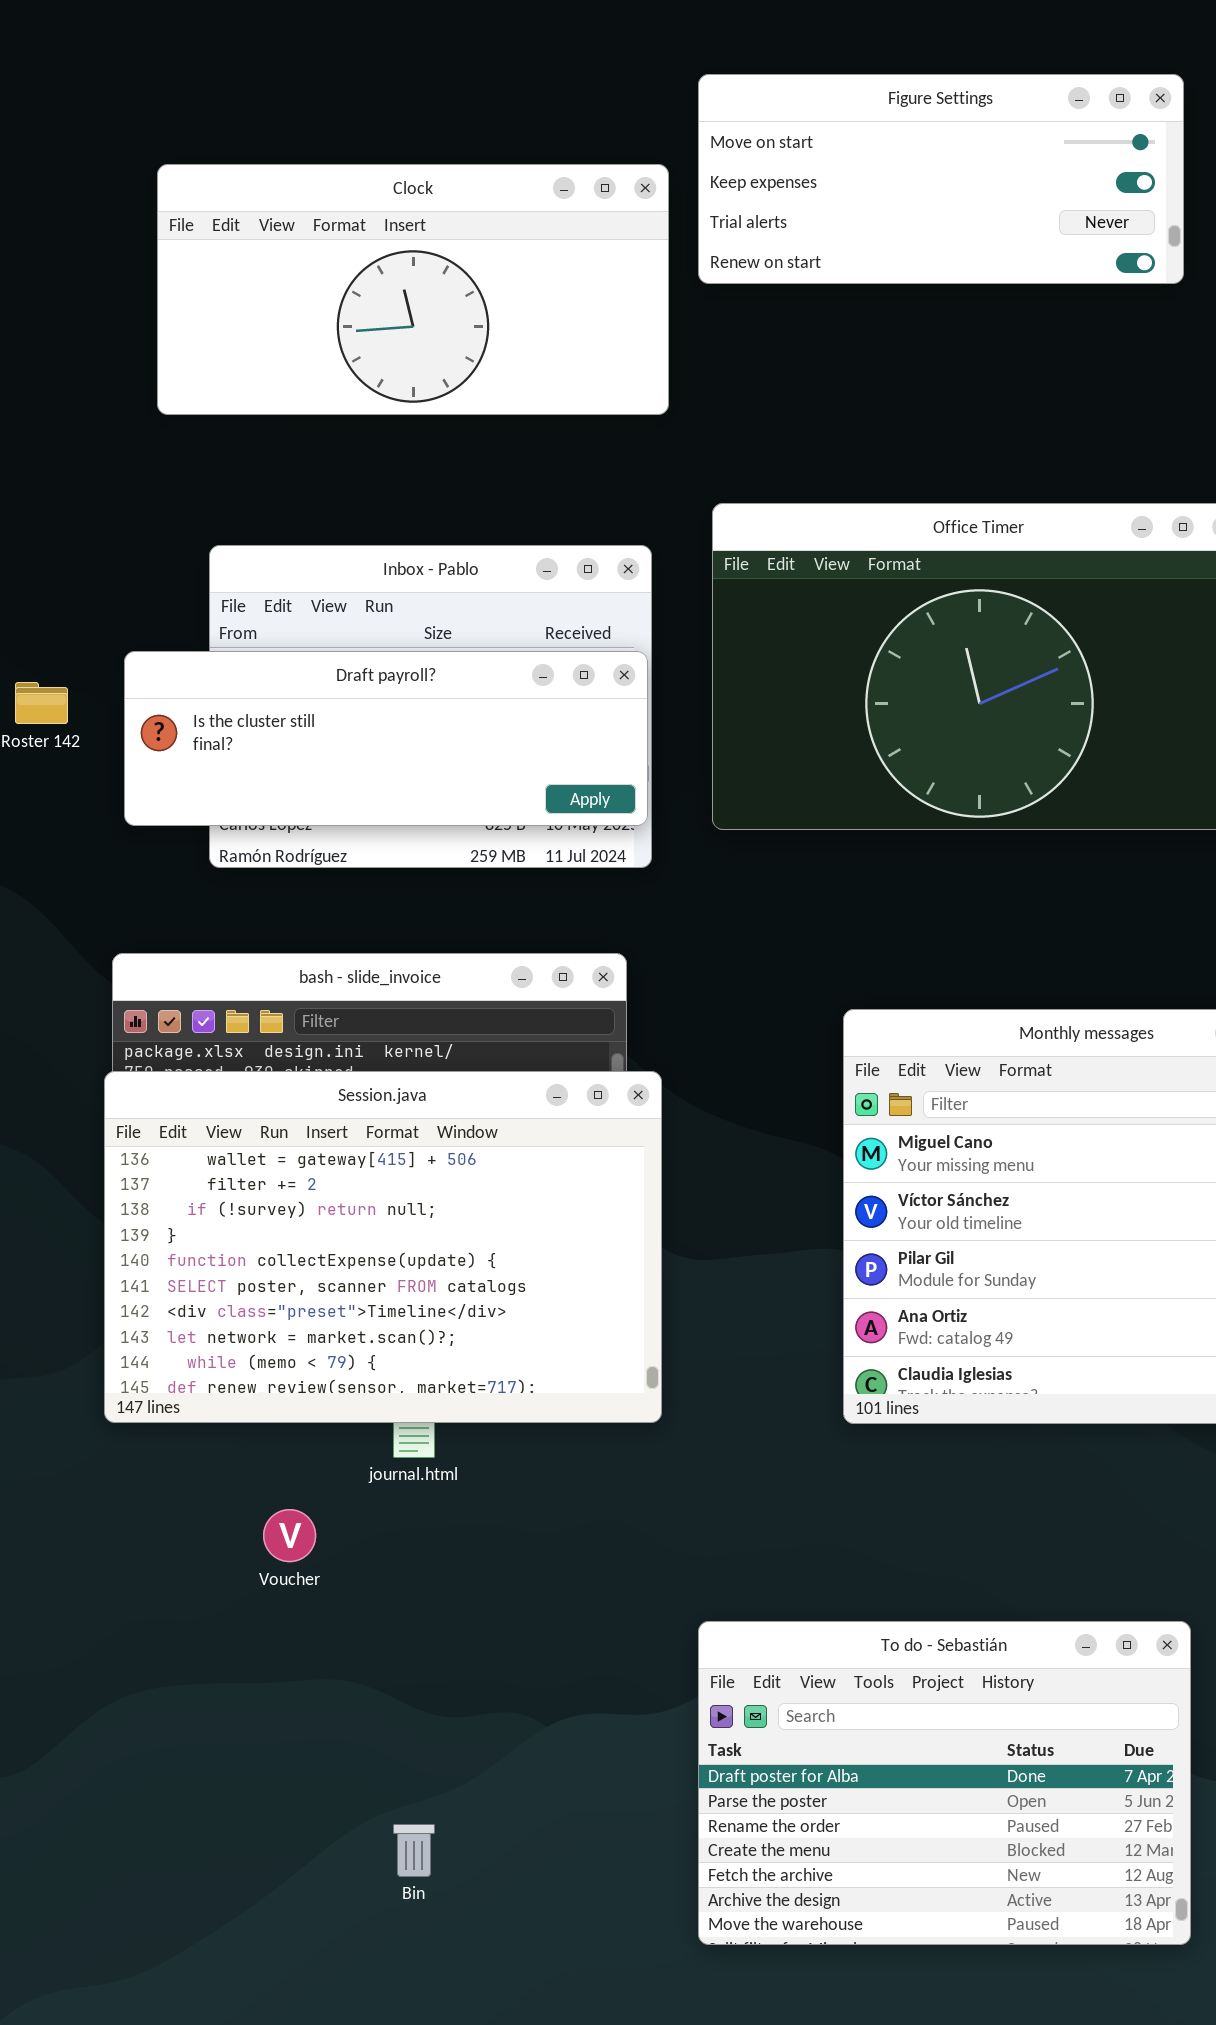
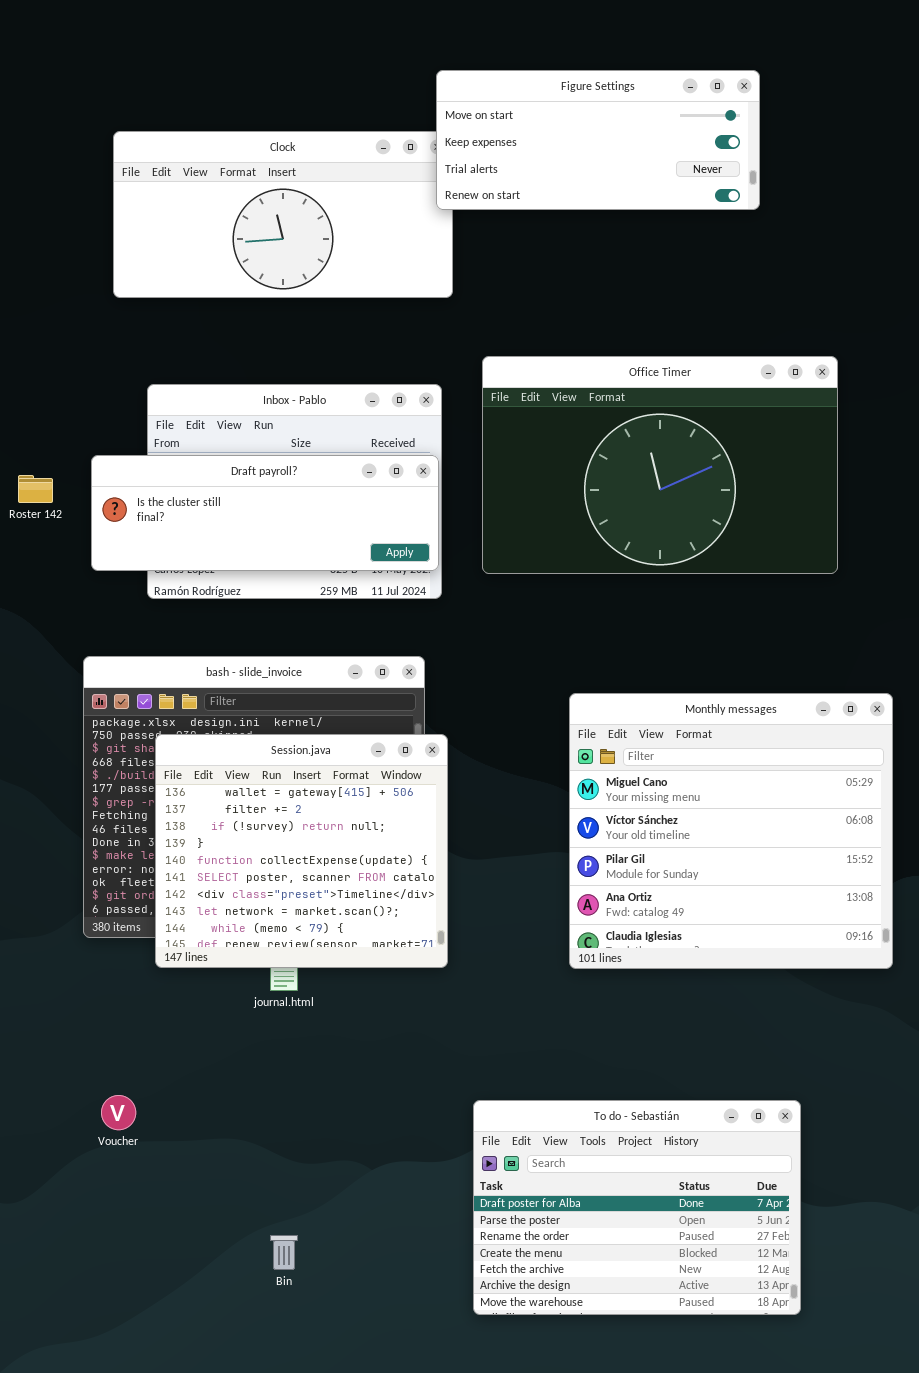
Figure Settings: [698,74,1184,284] -> [436,70,760,210], moved
Session.java: [104,1071,662,1423] -> [155,734,448,968], resized
Voucher: [263,1509,316,1562] -> [101,1095,136,1130], moved

